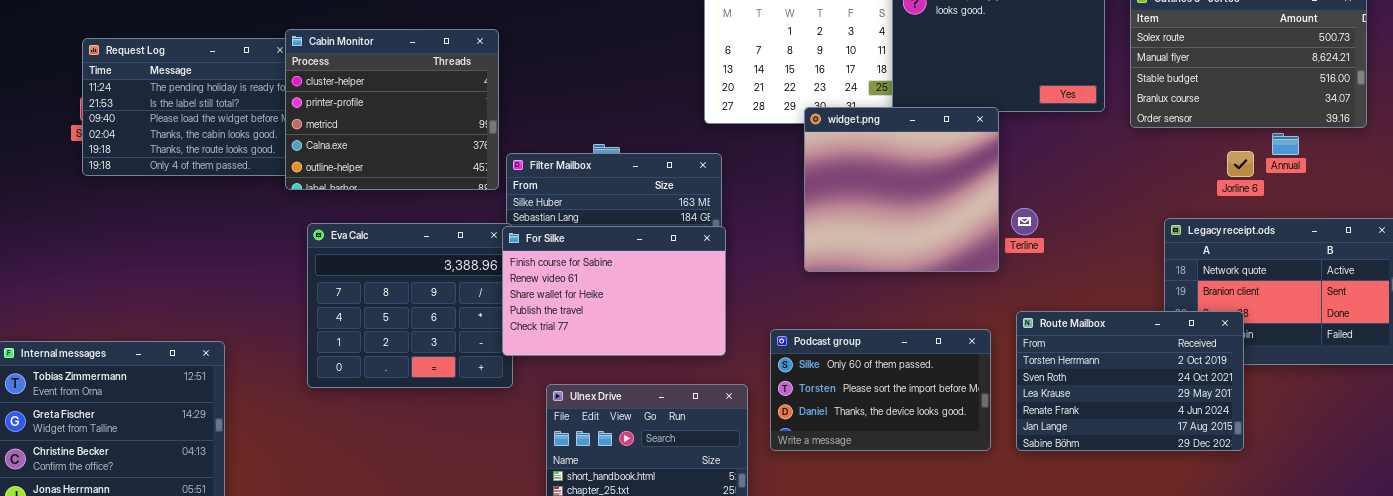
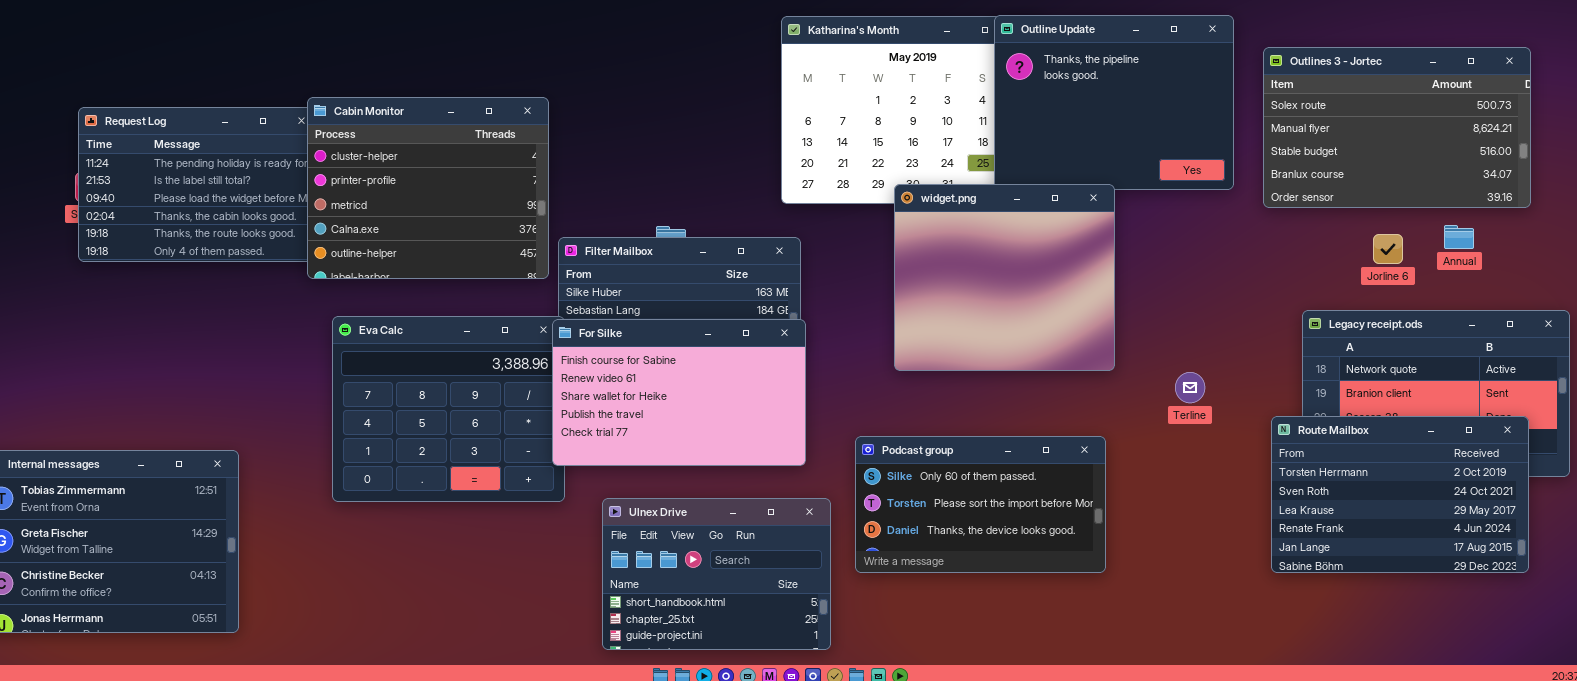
Annual: [1272,133,1299,155] -> [1444,225,1474,249], moved
Terline: [1011,208,1038,235] -> [1175,372,1205,403], moved
Route Mailbox: [1016,311,1244,451] -> [1271,416,1529,573], moved

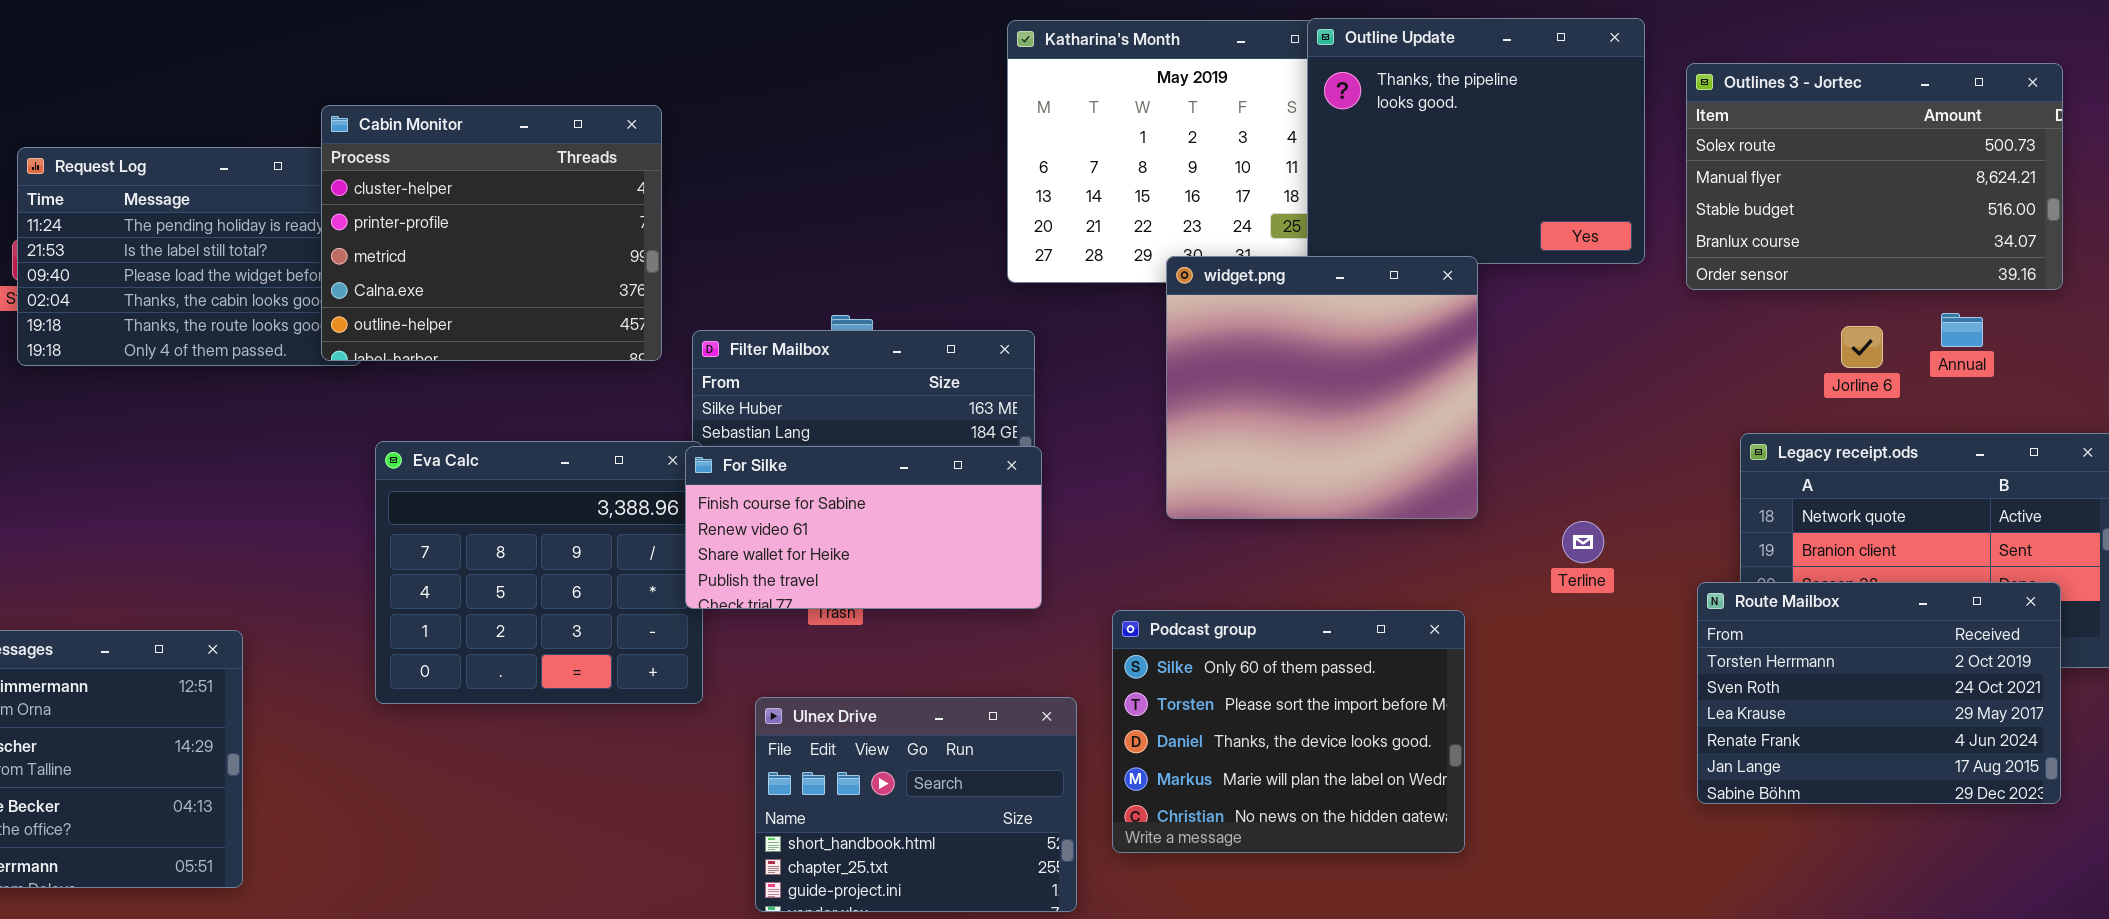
Cabin Monitor: [307,97,549,279] -> [321,105,662,361], moved
For Silke: [552,319,806,466] -> [685,446,1042,609], resized
Podcast group: [855,436,1106,573] -> [1112,610,1465,853], resized

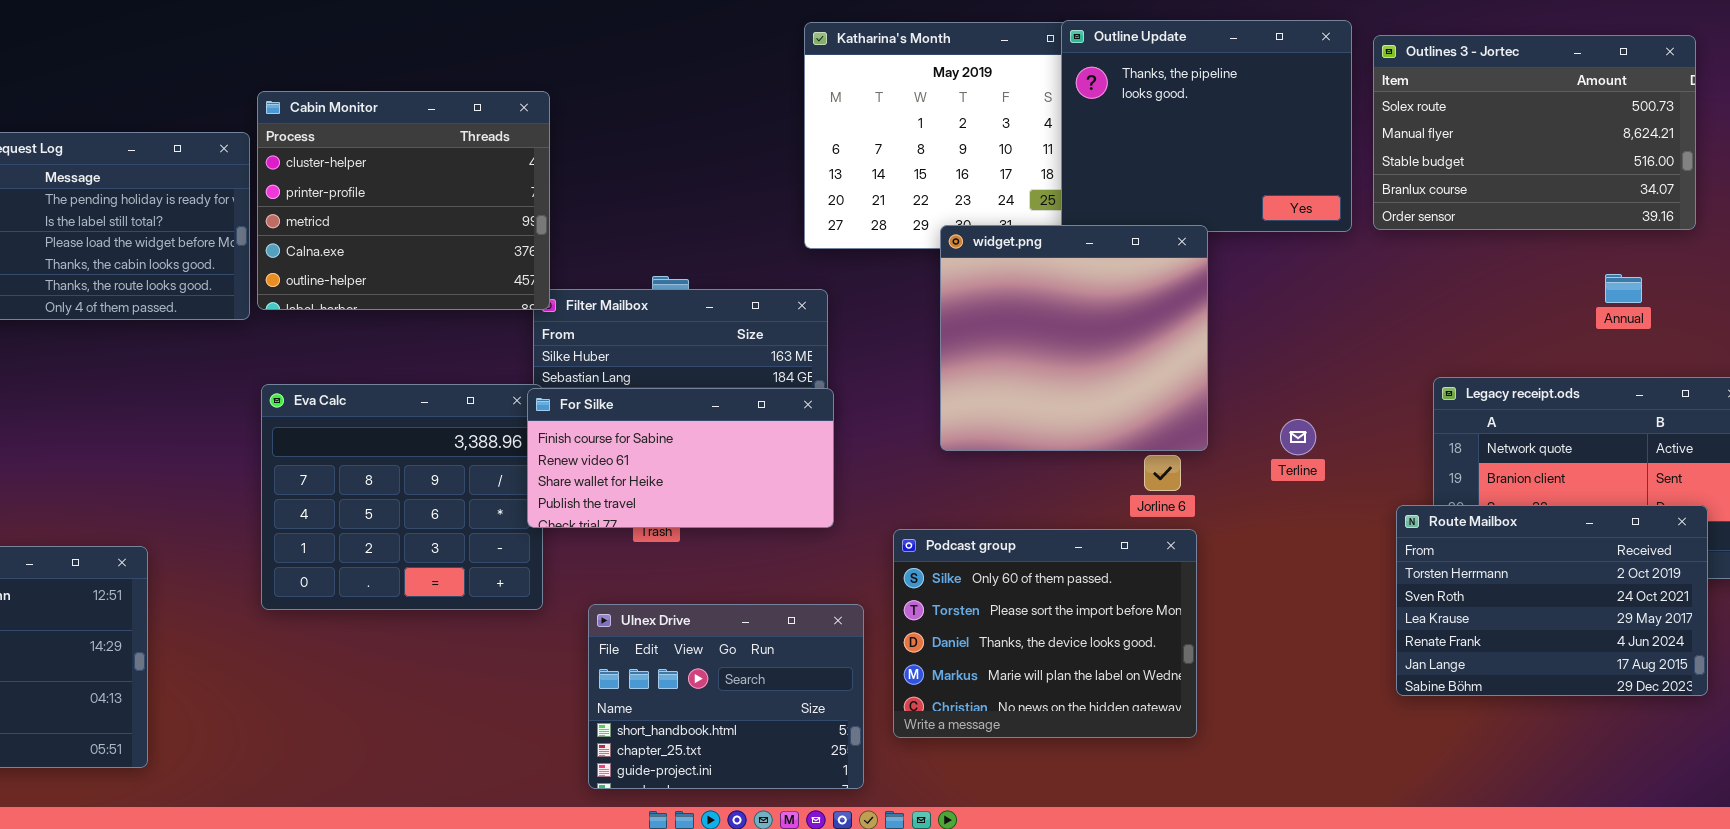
Outlines 3 - Jortec: [1686,63,2063,290] -> [1373,35,1696,230], moved
Cabin Monitor: [321,105,662,361] -> [257,91,550,310], moved
Jorline 6: [1841,326,1883,368] -> [1144,455,1181,491], moved
Terline: [1562,521,1604,563] -> [1280,419,1316,455], moved

